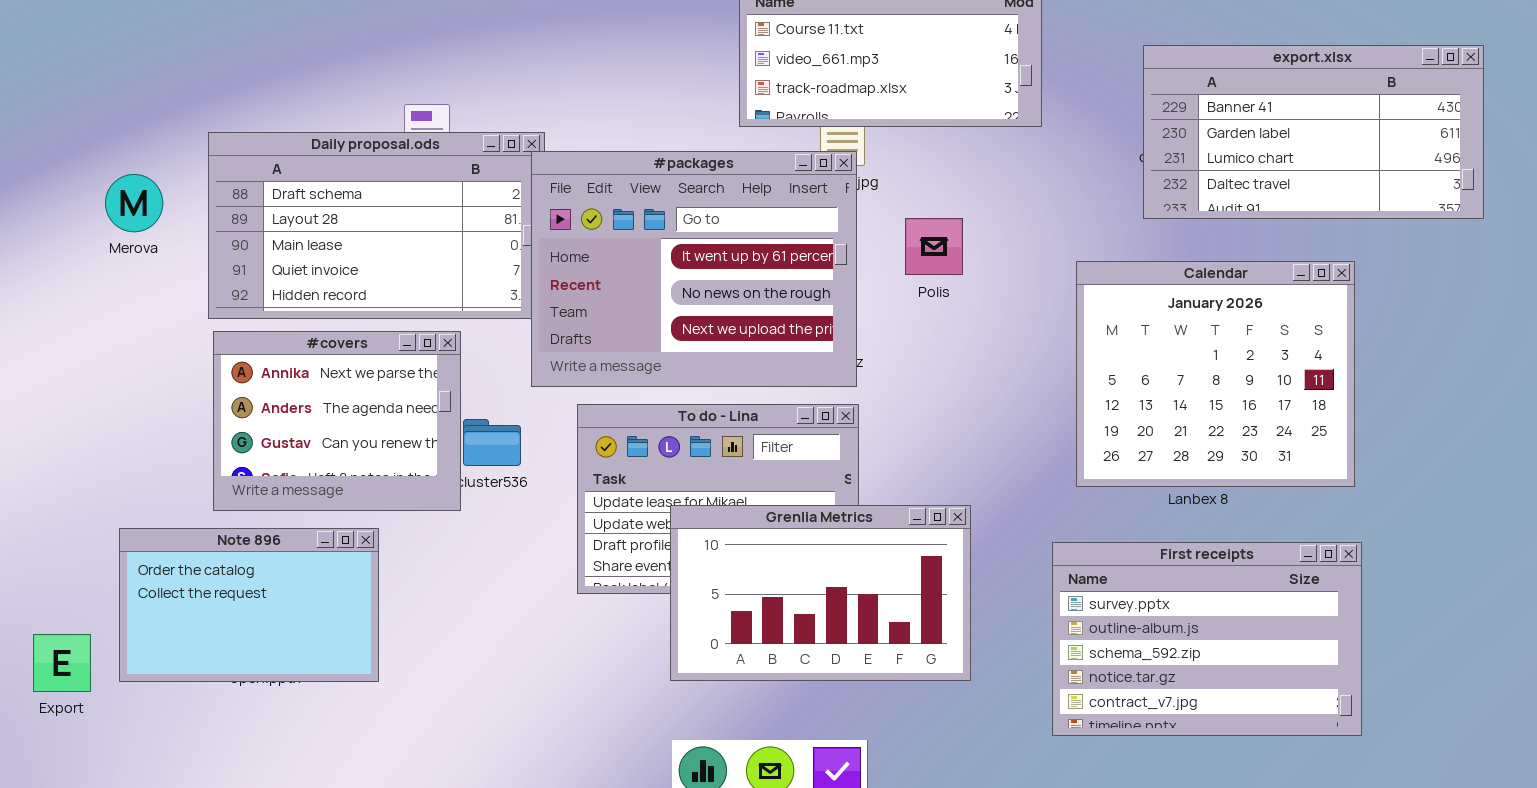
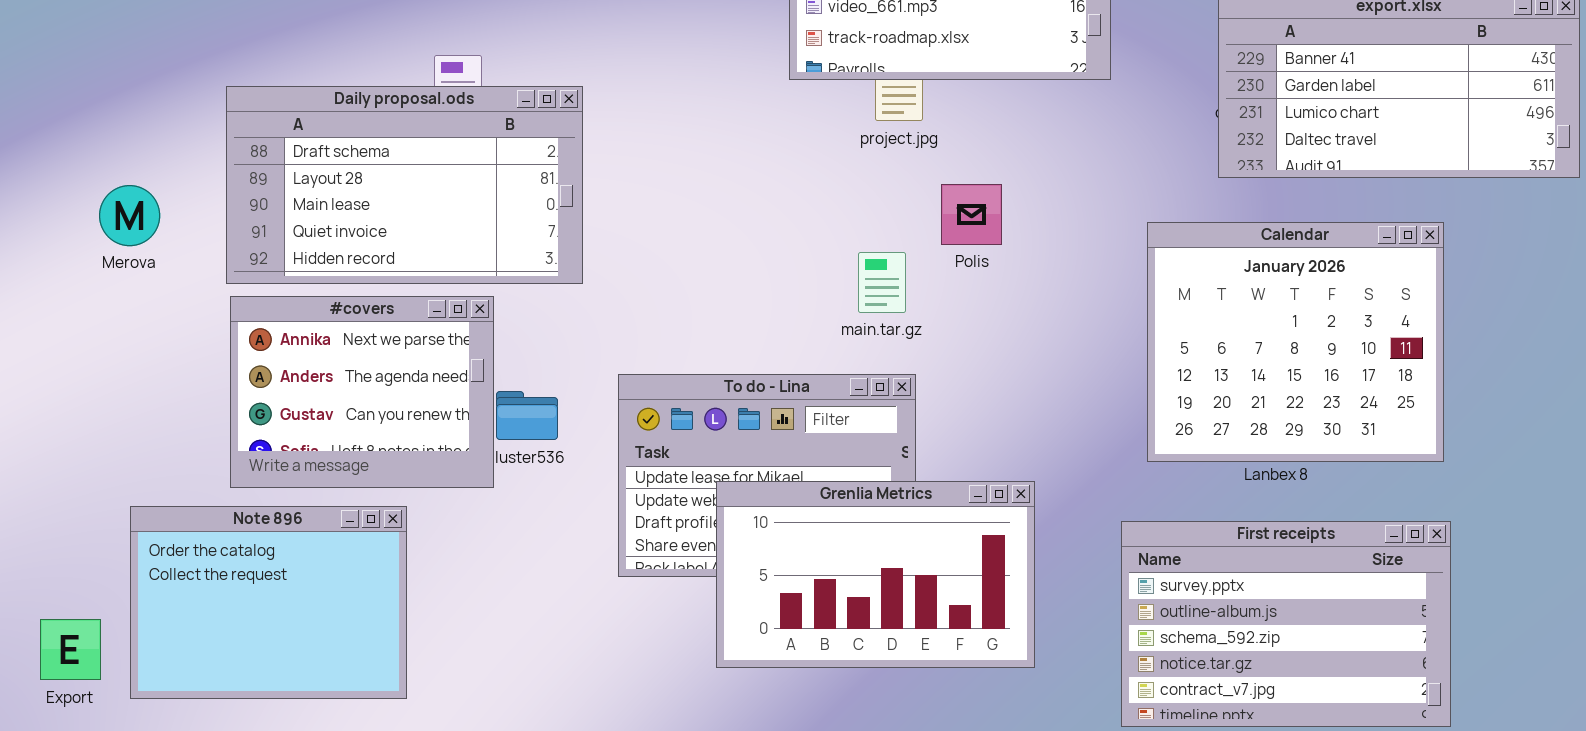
#packages: [531,151,857,387] -> none, closed
Merova: [105,174,163,232] -> [99,185,160,246], moved
Polis: [905,218,963,275] -> [941,184,1002,245], moved
Note 896: [119,528,379,682] -> [130,506,407,699], resized

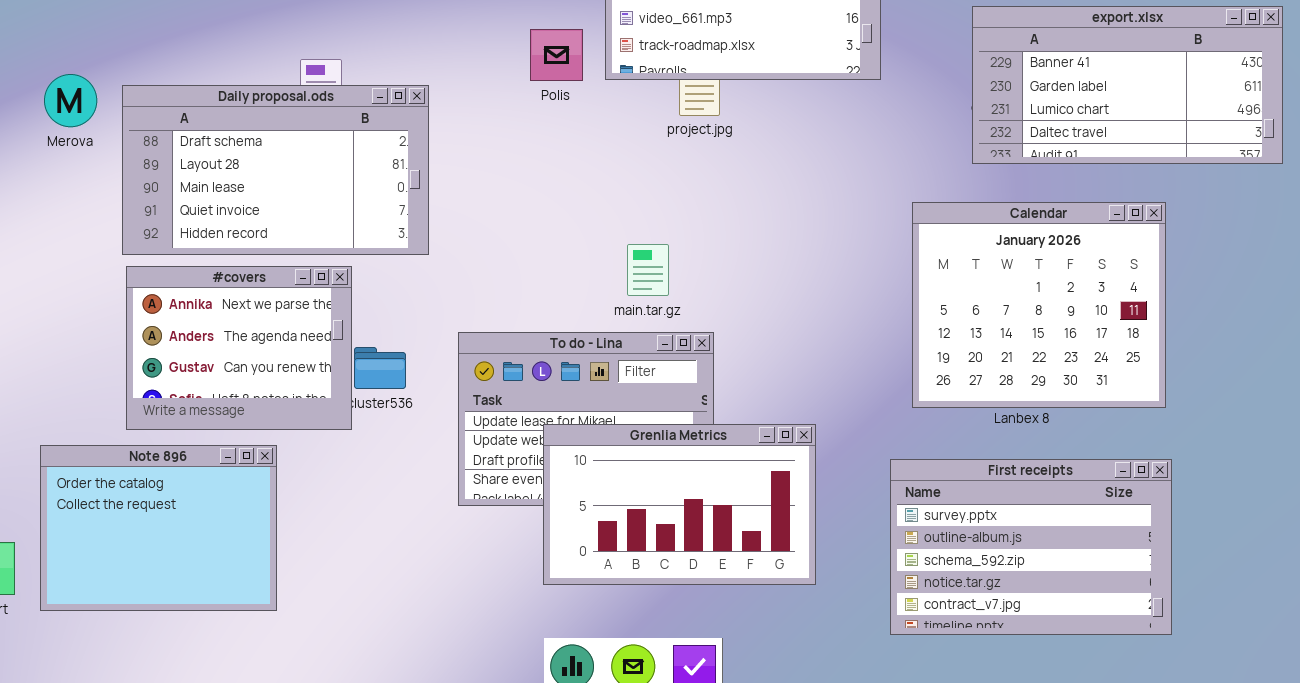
Polis: [941,184,1002,245] -> [530,29,583,81], moved
Merova: [99,185,160,246] -> [44,74,97,127], moved
main.tar.gz: [858,252,906,313] -> [627,244,669,296], moved

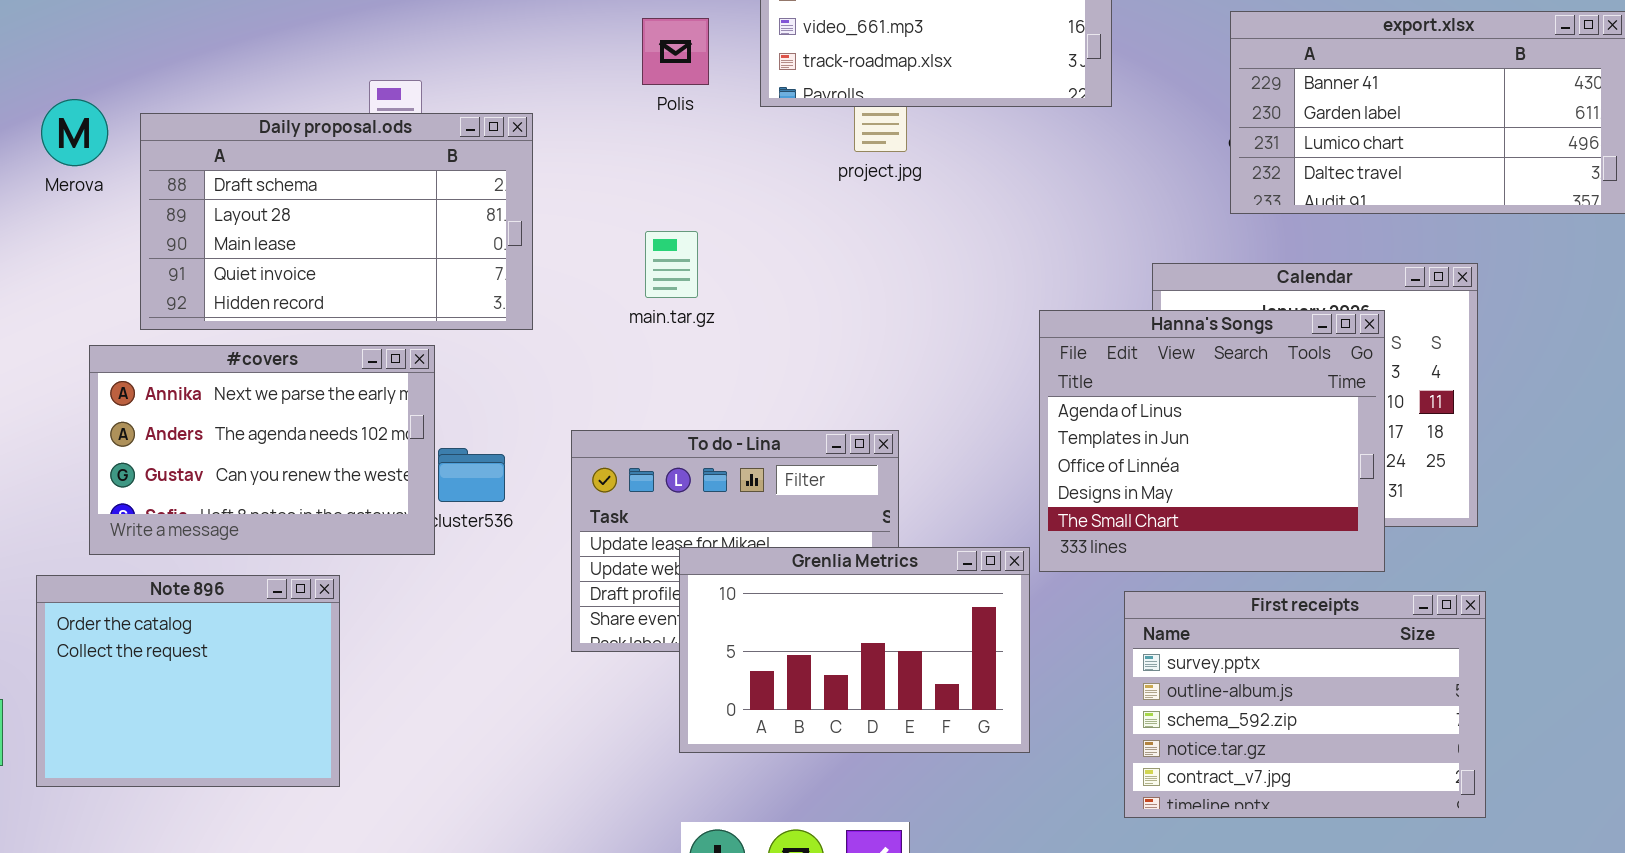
Polis: [530,29,583,81] -> [642,18,709,85], moved
Hanna's Songs: none -> [1039,310,1385,572], opened
main.tar.gz: [627,244,669,296] -> [645,231,698,298], moved
#covers: [126,266,352,430] -> [89,345,435,555], resized

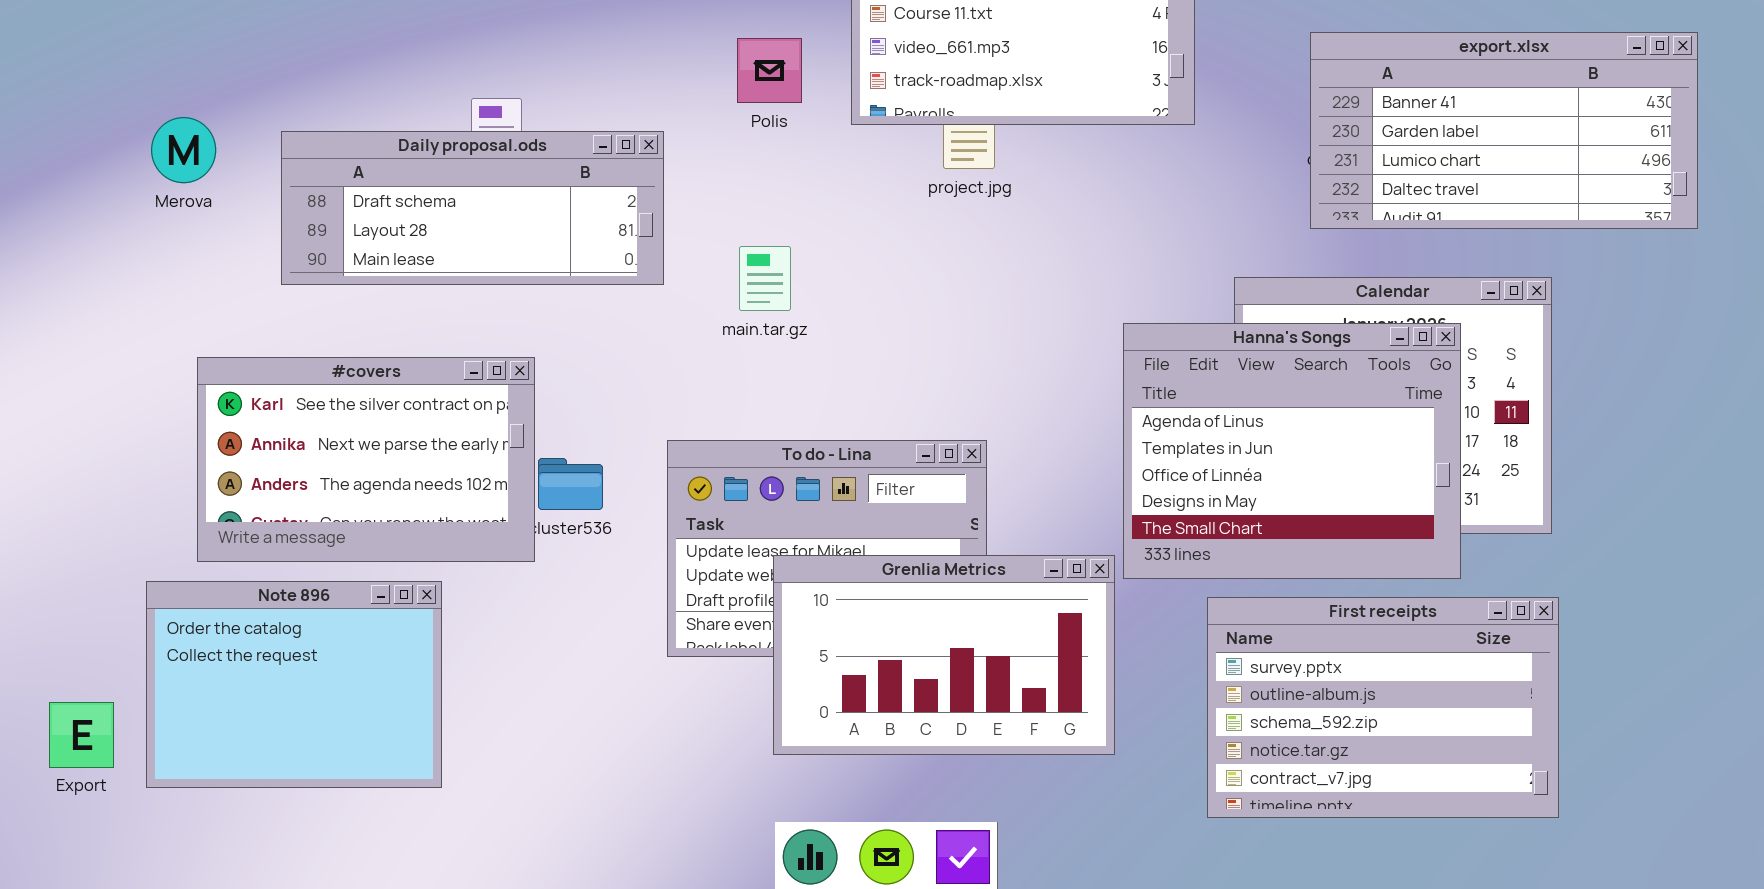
Daily proposal.ods: [140,113,533,330] -> [281,131,664,285], moved, resized
#covers: [89,345,435,555] -> [197,357,535,562], scrolled up 1 row

